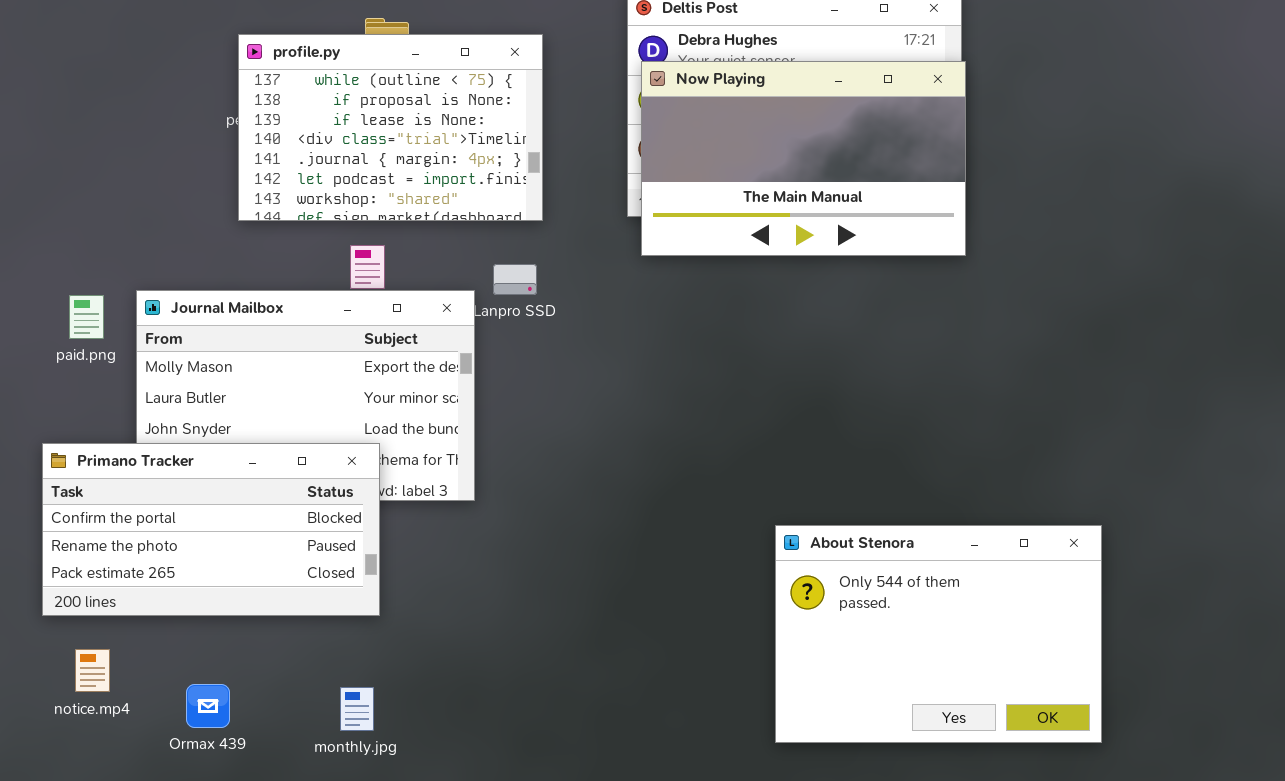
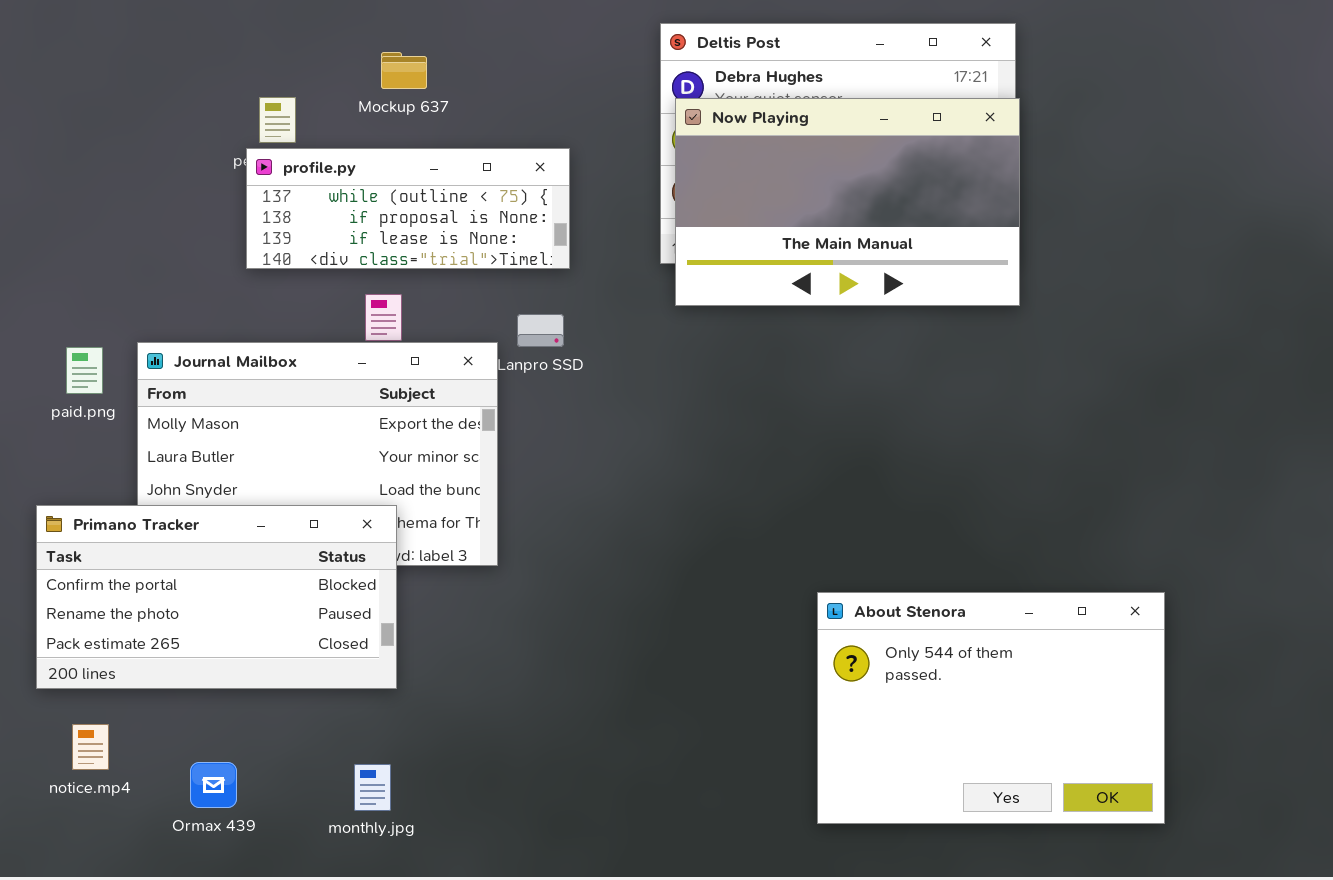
profile.py: [238,34,543,221] -> [246,148,570,269], resized

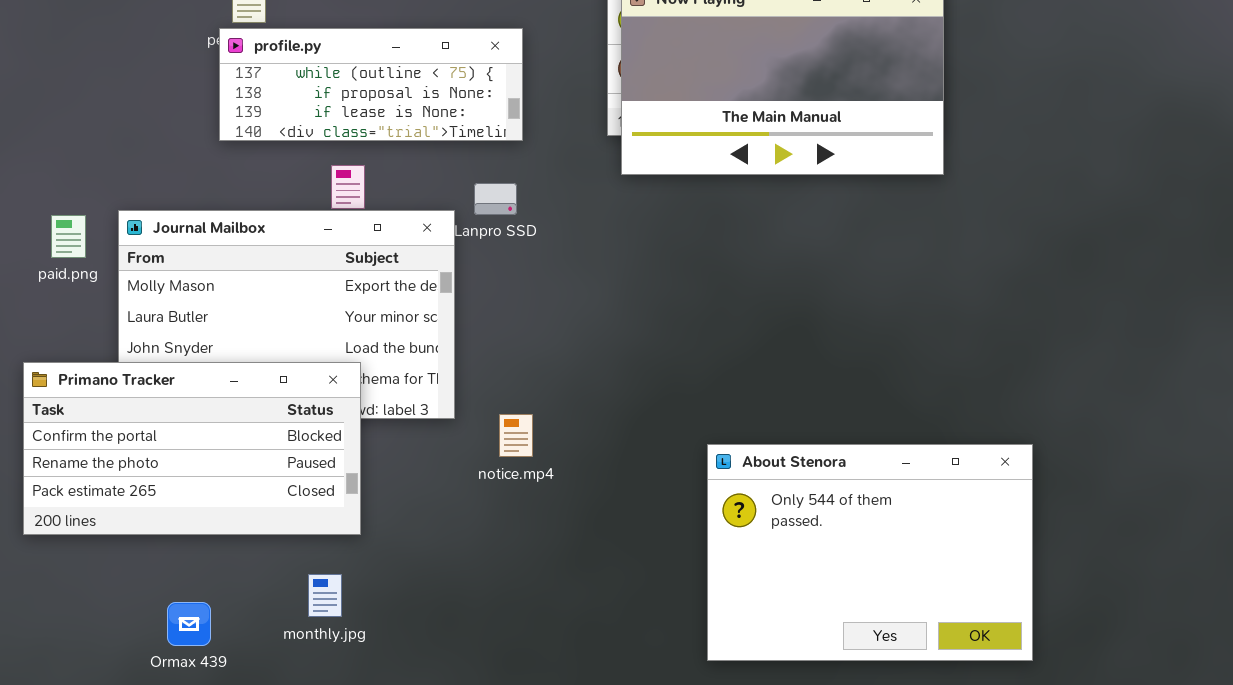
About Stenora: [817,592,1165,824] -> [707,444,1033,661], moved
notice.mp4: [72,724,109,770] -> [499,414,533,457], moved
monthly.jpg: [354,764,391,811] -> [308,574,342,617], moved

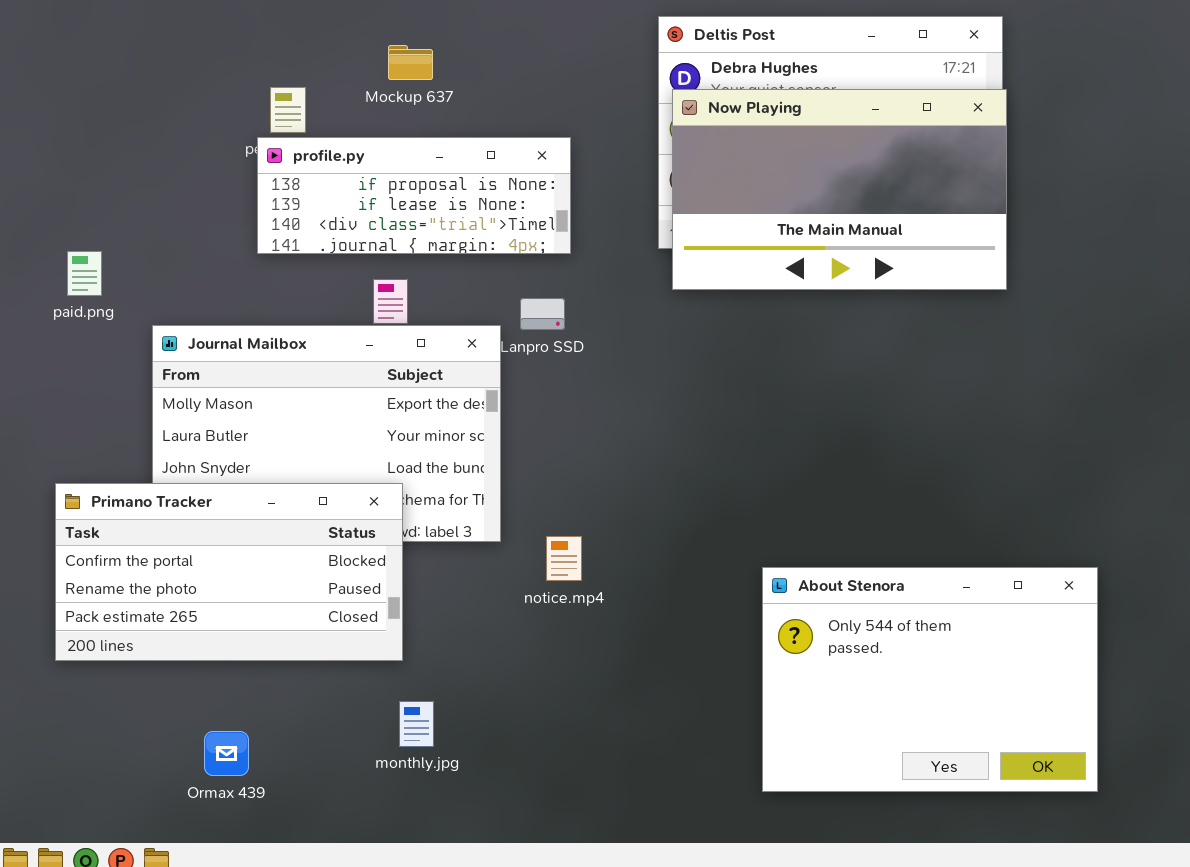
profile.py: [219,28,523,141] -> [257,137,571,254], scrolled down 1 row
paid.png: [51,215,86,258] -> [67,251,102,296], moved
monthly.jpg: [308,574,342,617] -> [399,701,434,747], moved

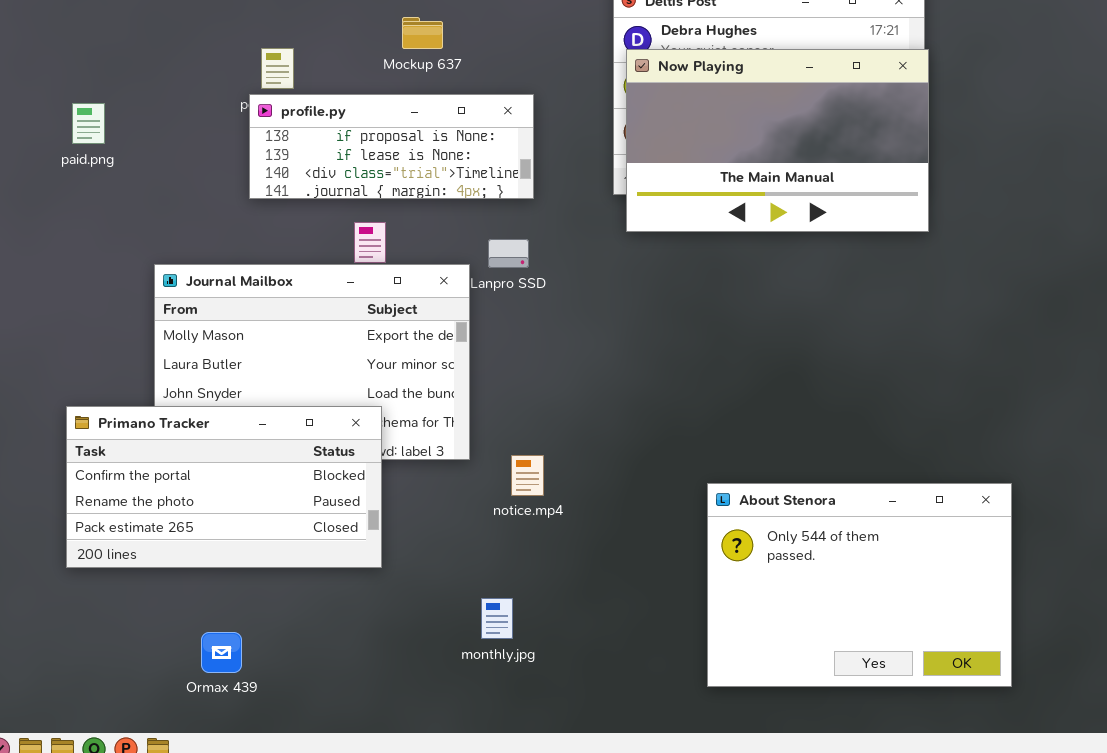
Mockup 637: [388,45,433,80] -> [402,17,443,49], moved
paid.png: [67,251,102,296] -> [72,103,105,144], moved
monthly.jpg: [399,701,434,747] -> [481,598,513,639], moved

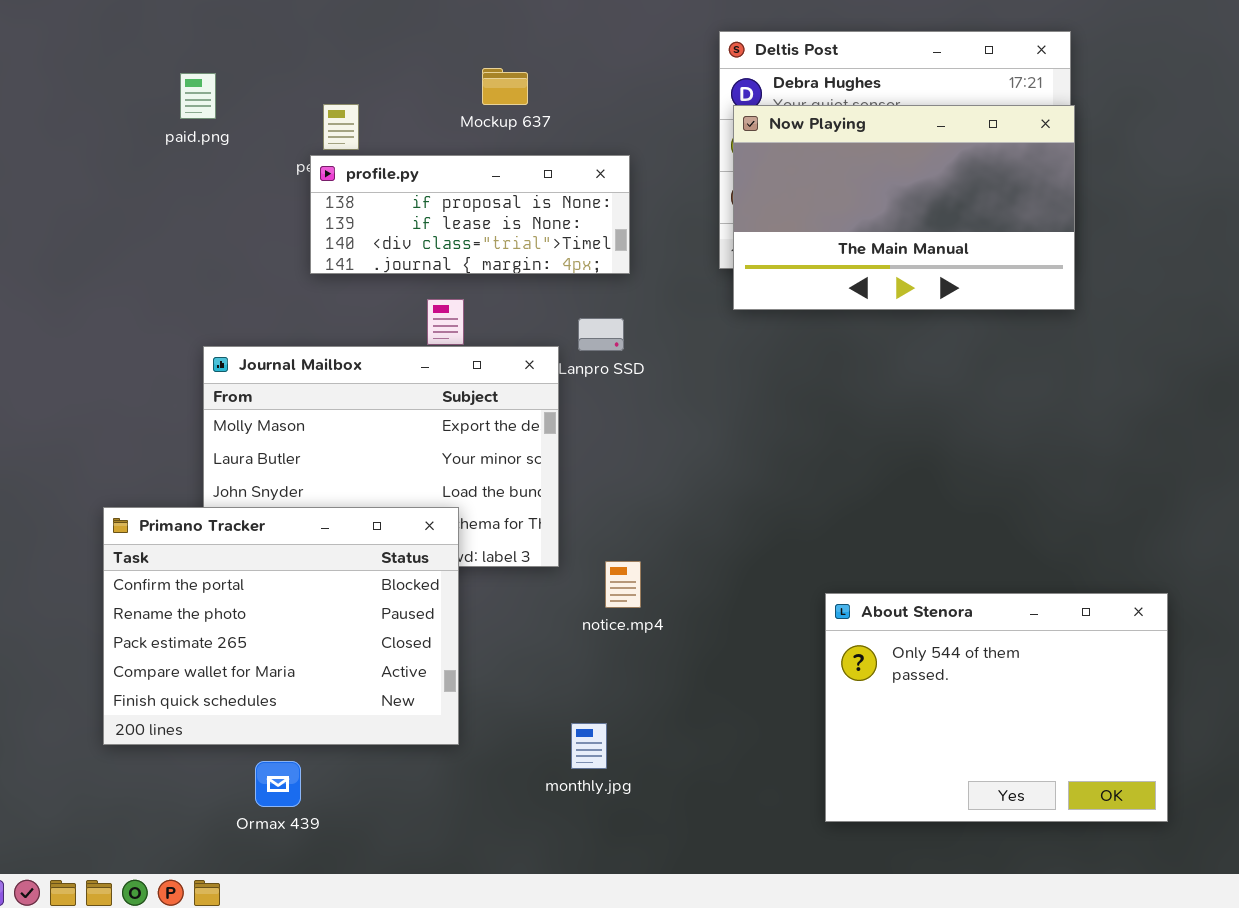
paid.png: [72,103,105,144] -> [180,73,216,119], moved
Primano Tracker: [66,406,382,568] -> [103,507,459,745], resized

